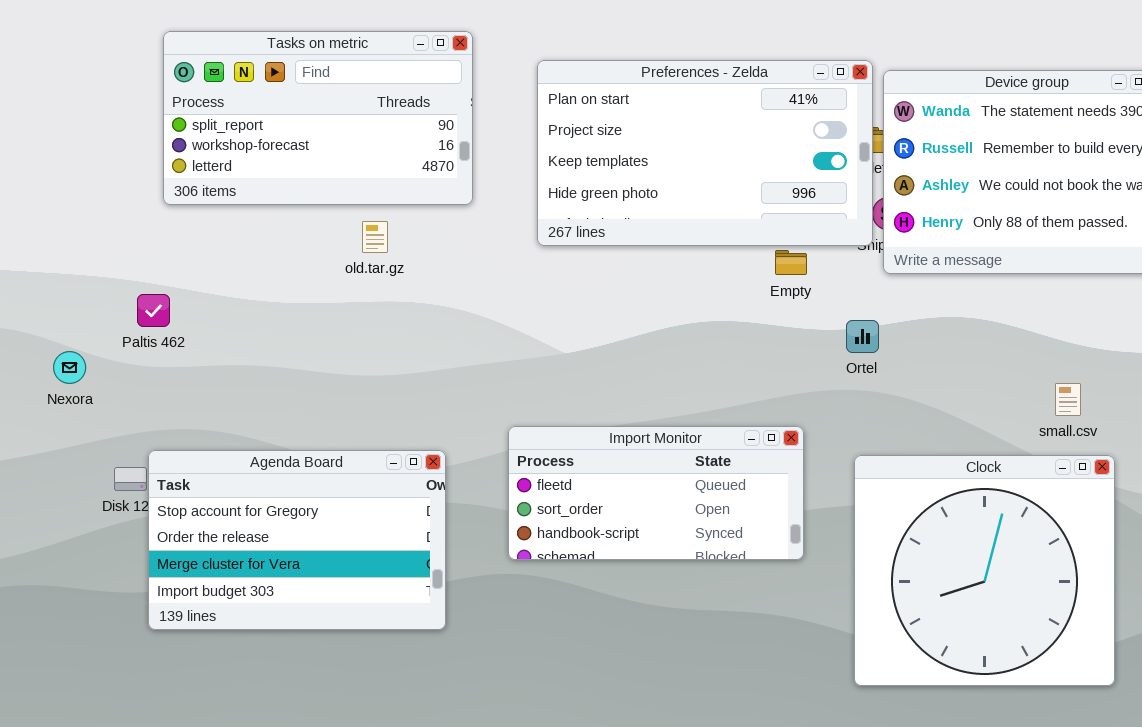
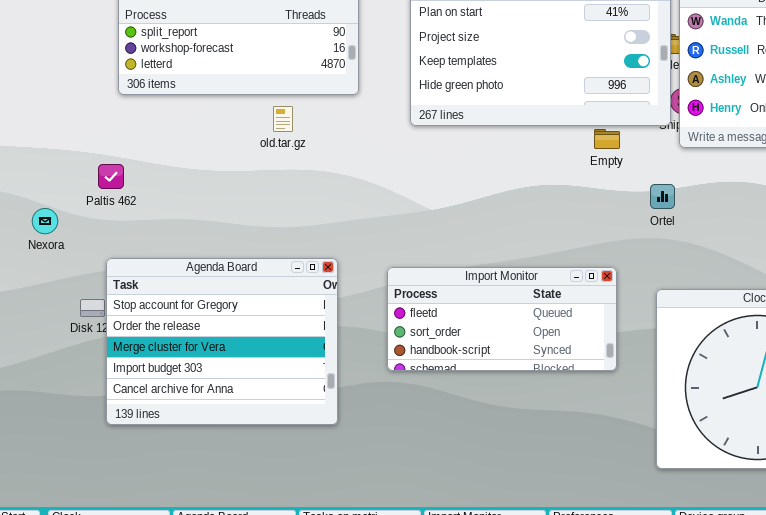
Agenda Board: [148,450,446,630] -> [106,258,338,425], resized

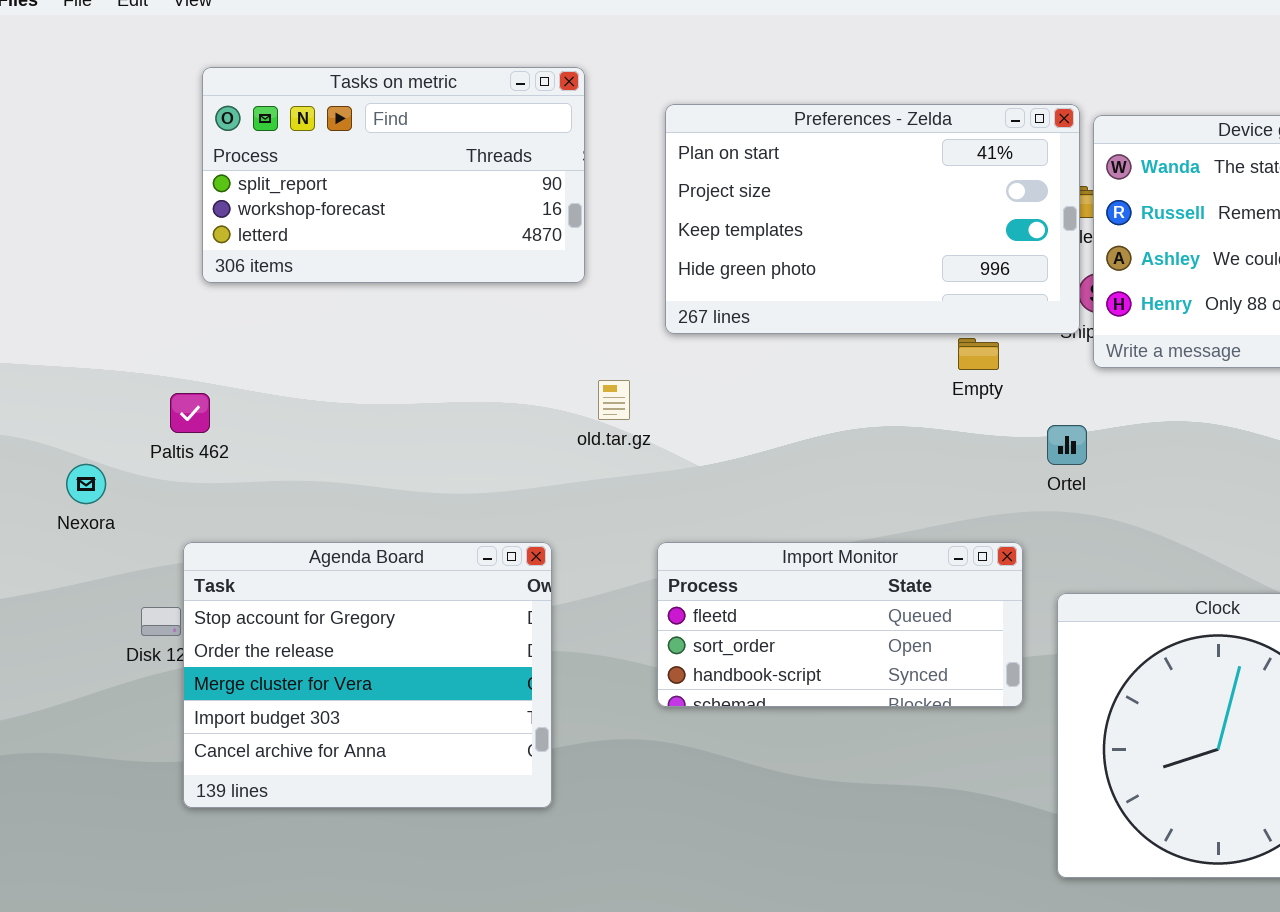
old.tar.gz: [273,106,293,132] -> [598,380,630,420], moved
Import Monitor: [387,267,617,371] -> [657,542,1023,707], moved

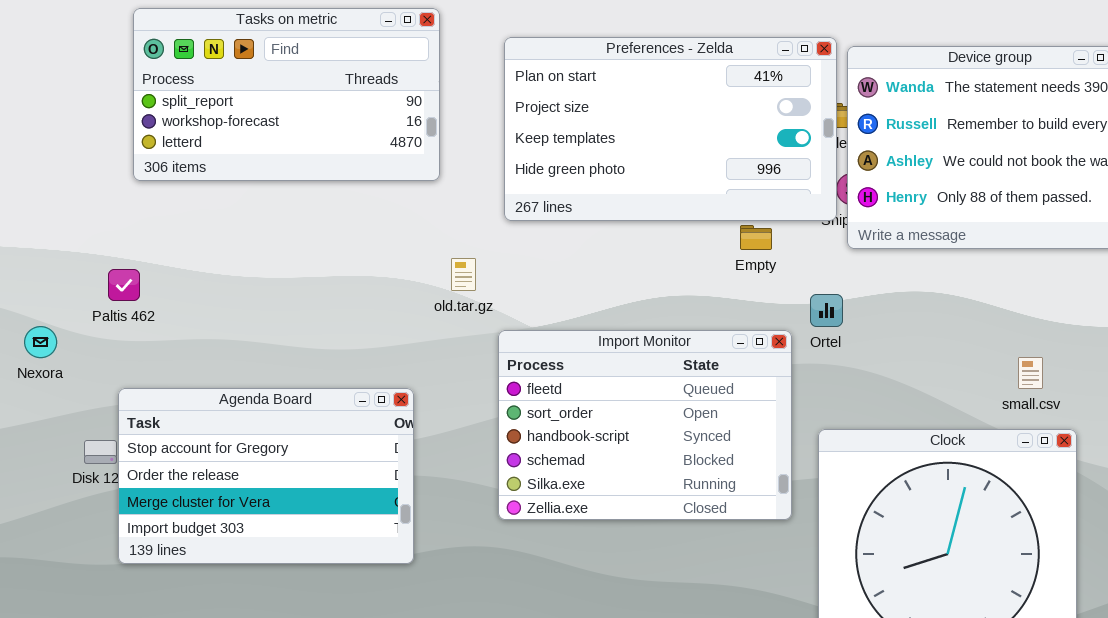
Agenda Board: [183,542,552,808] -> [118,388,414,564], resized
Import Monitor: [657,542,1023,707] -> [498,330,792,520], resized

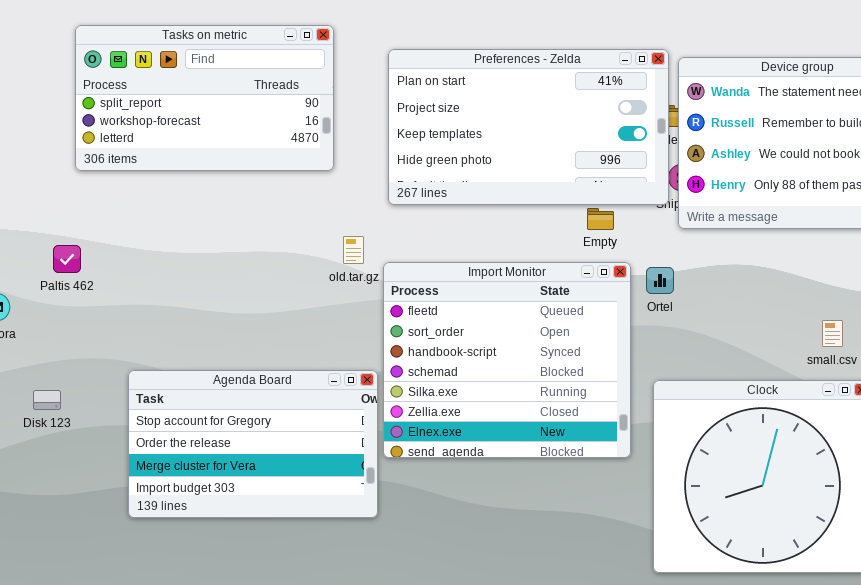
Import Monitor: [498,330,792,520] -> [383,262,631,458], resized
Agenda Board: [118,388,414,564] -> [128,370,378,518], moved

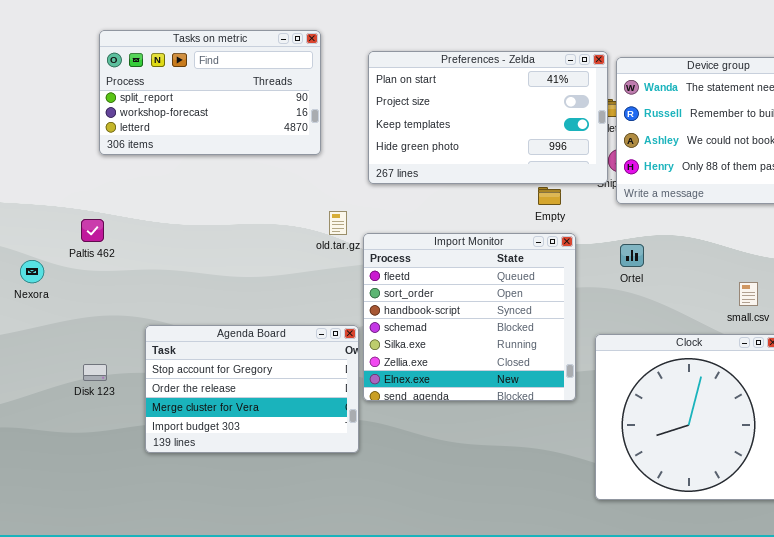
Ortel: [646,267,674,294] -> [620,244,644,267], moved
Disk 123: [33,390,61,410] -> [83,364,107,381], moved

